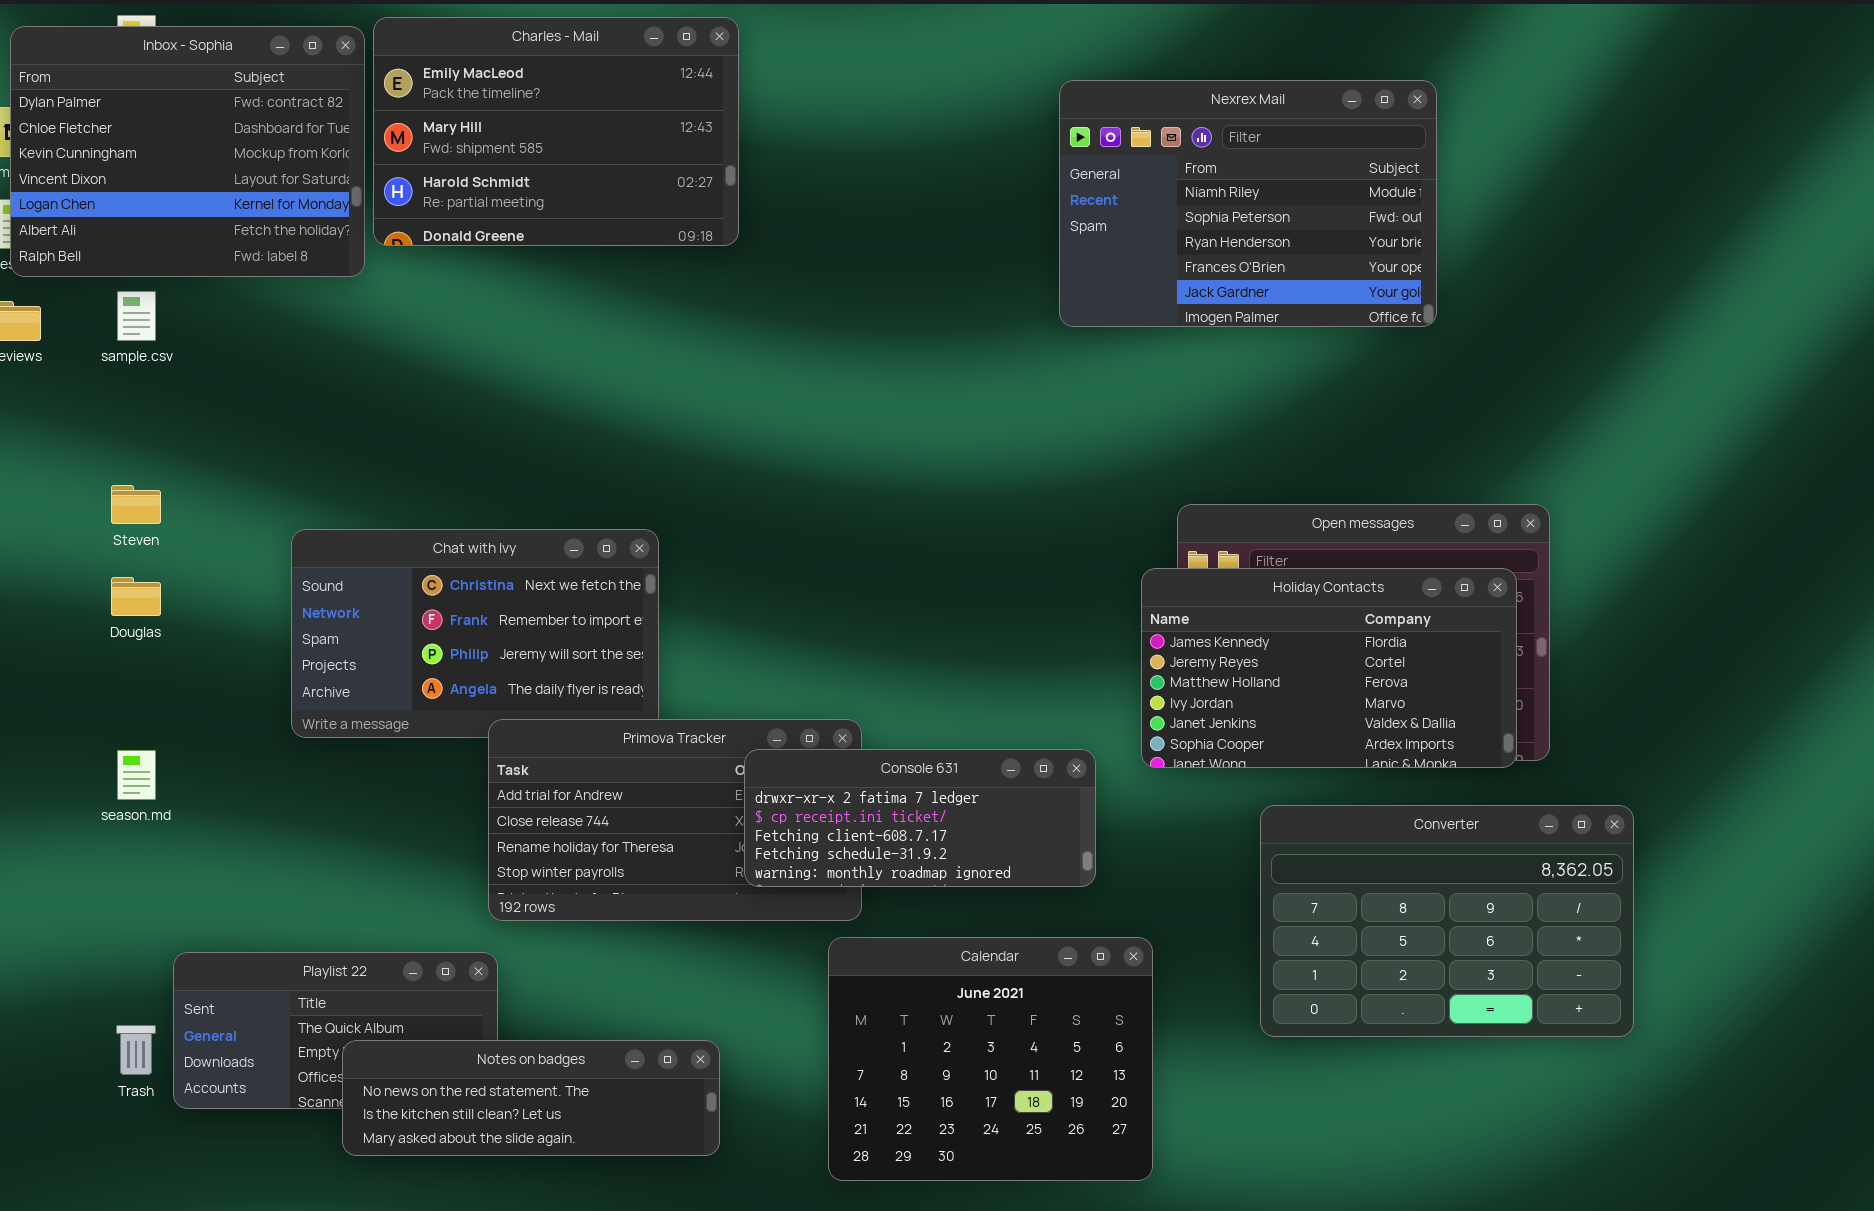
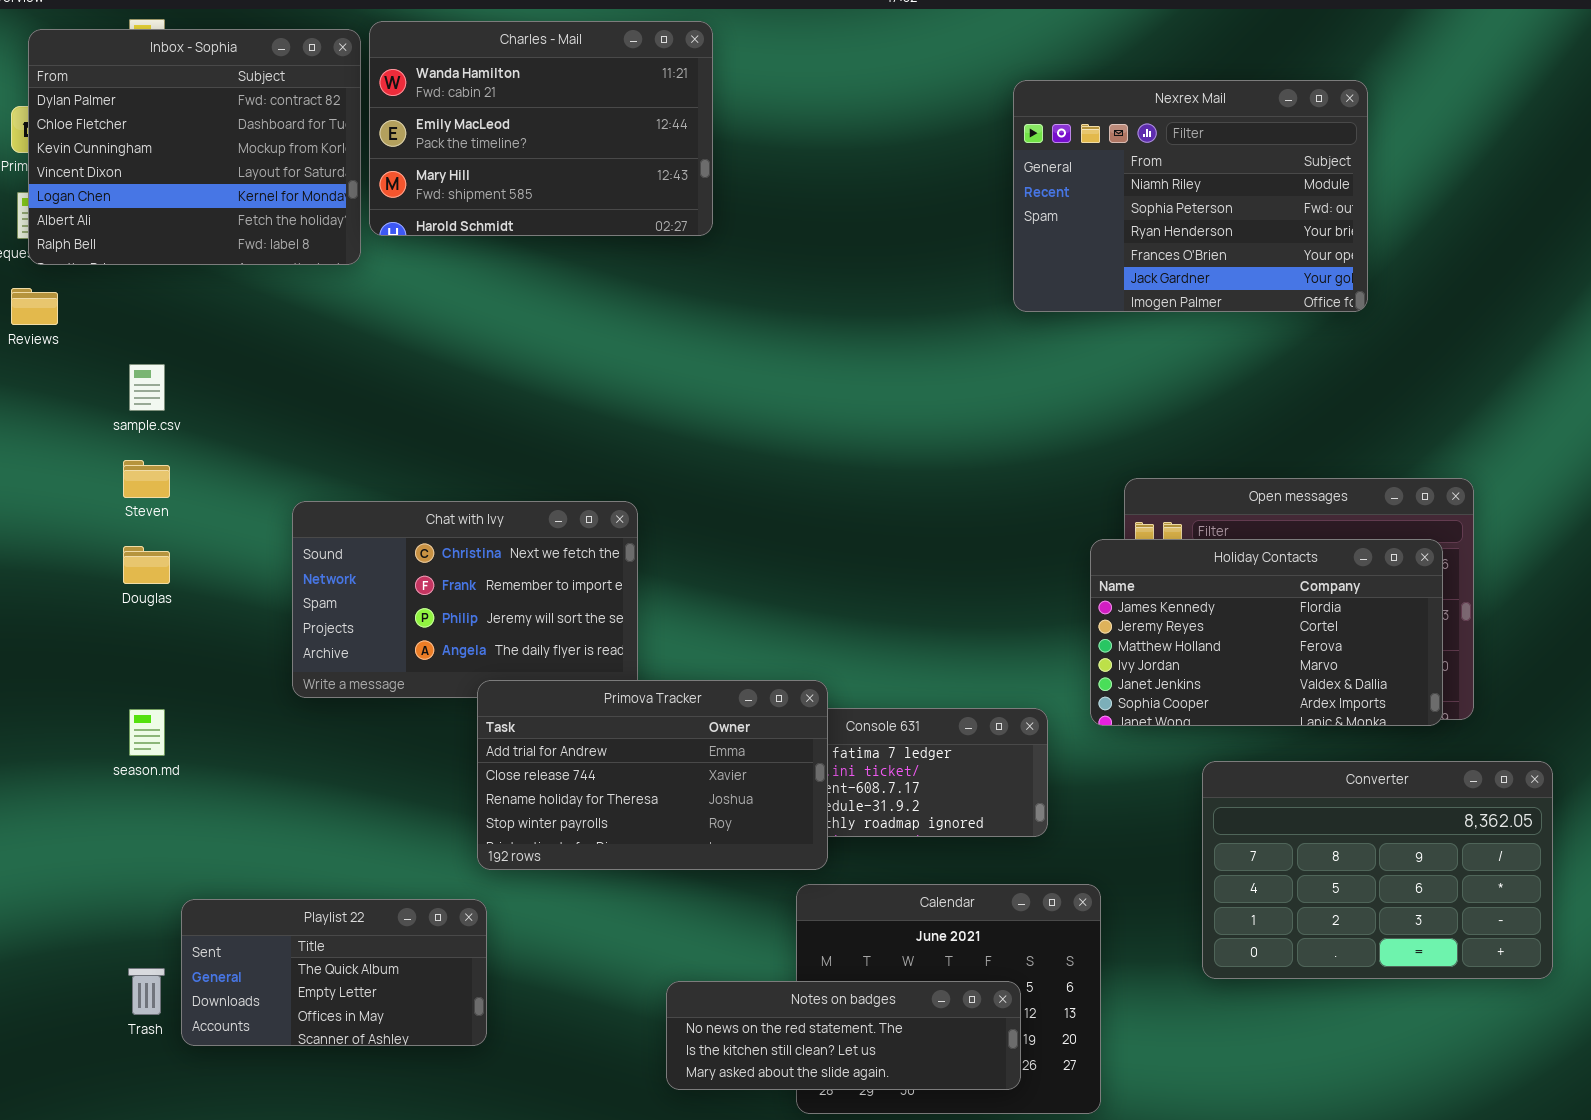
Charles - Mail: [373,17,739,246] -> [369,21,713,236], scrolled up 1 row
sample.csv: [117,291,156,341] -> [129,364,165,411], moved
Primova Tracker: [488,719,862,921] -> [477,680,828,870], raised
Notes on badges: [342,1040,720,1156] -> [666,981,1021,1090], moved

